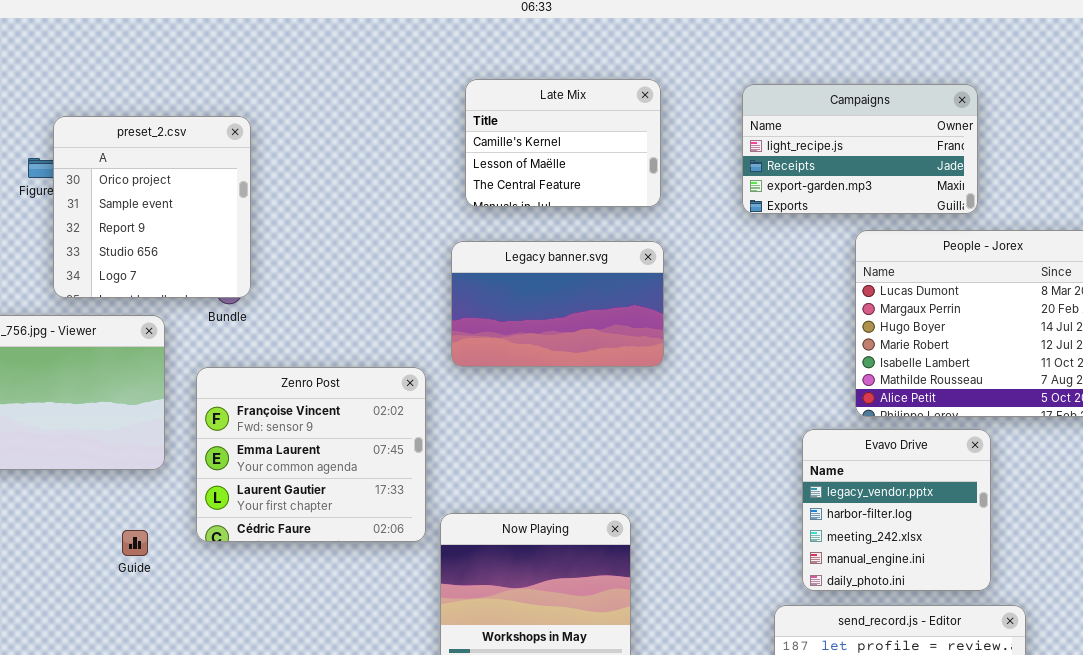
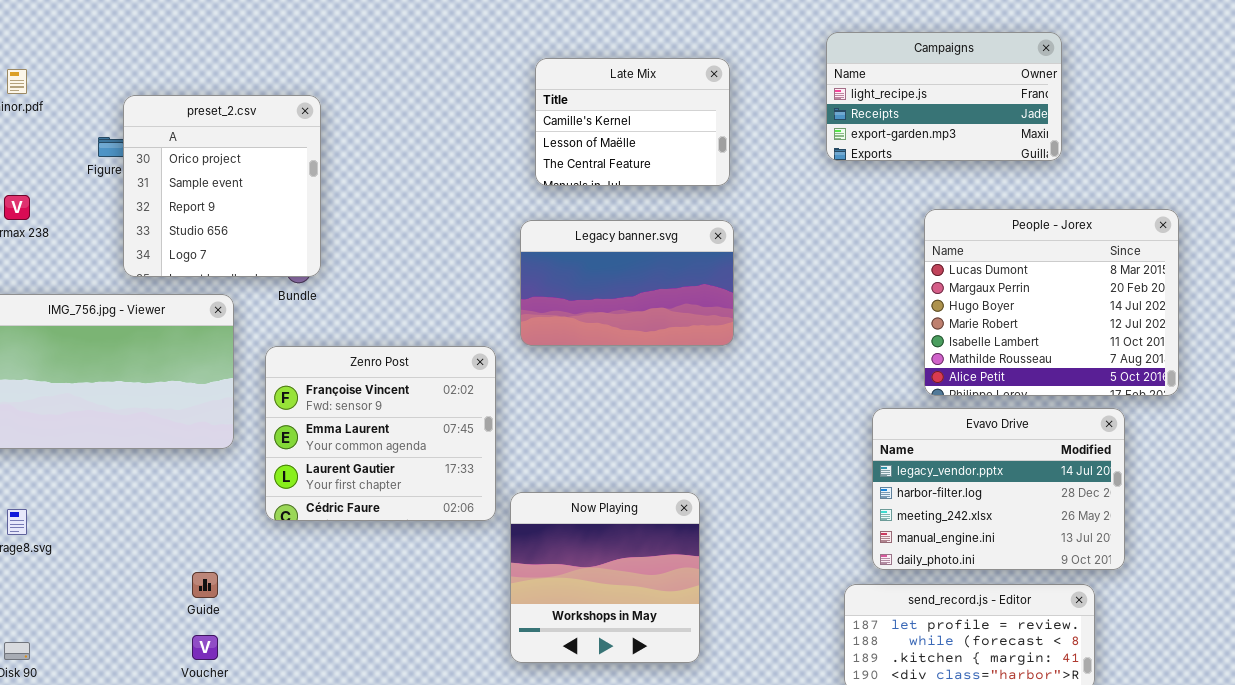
Campaigns: [742,84,978,214] -> [826,32,1062,161], moved
Evavo Drive: [802,429,991,591] -> [872,408,1125,570], resized
Guide: [122,530,148,556] -> [192,572,218,598], moved

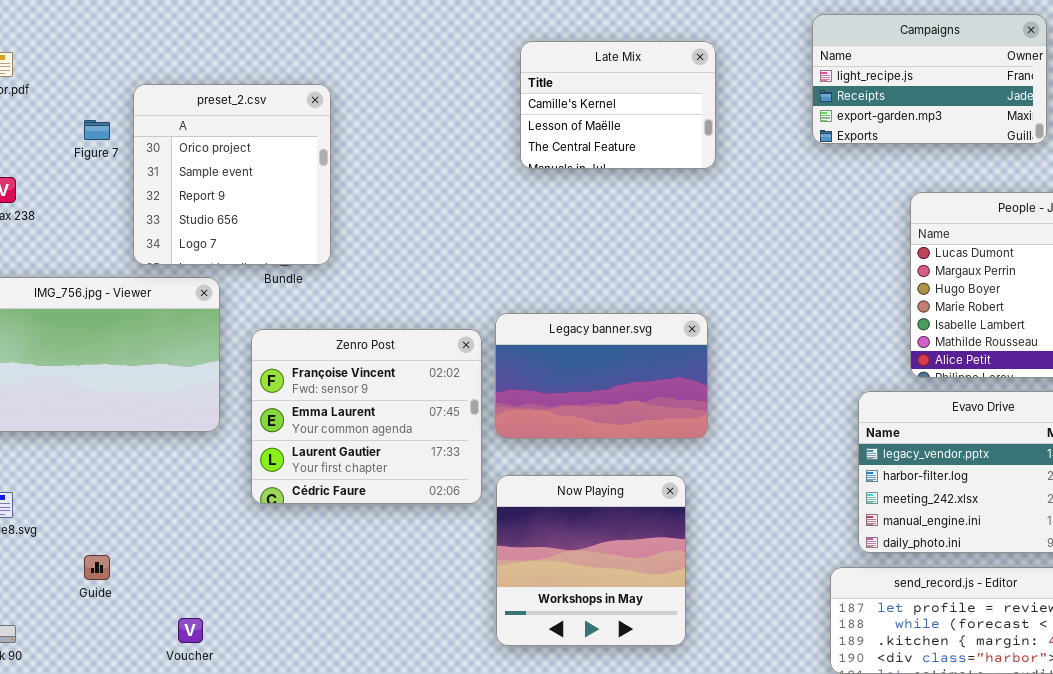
preset_2.csv: [123,95,321,277] -> [133,84,331,265], moved
Legacy banner.svg: [520,220,734,346] -> [495,313,708,439], moved
Guide: [192,572,218,598] -> [84,555,110,580], moved

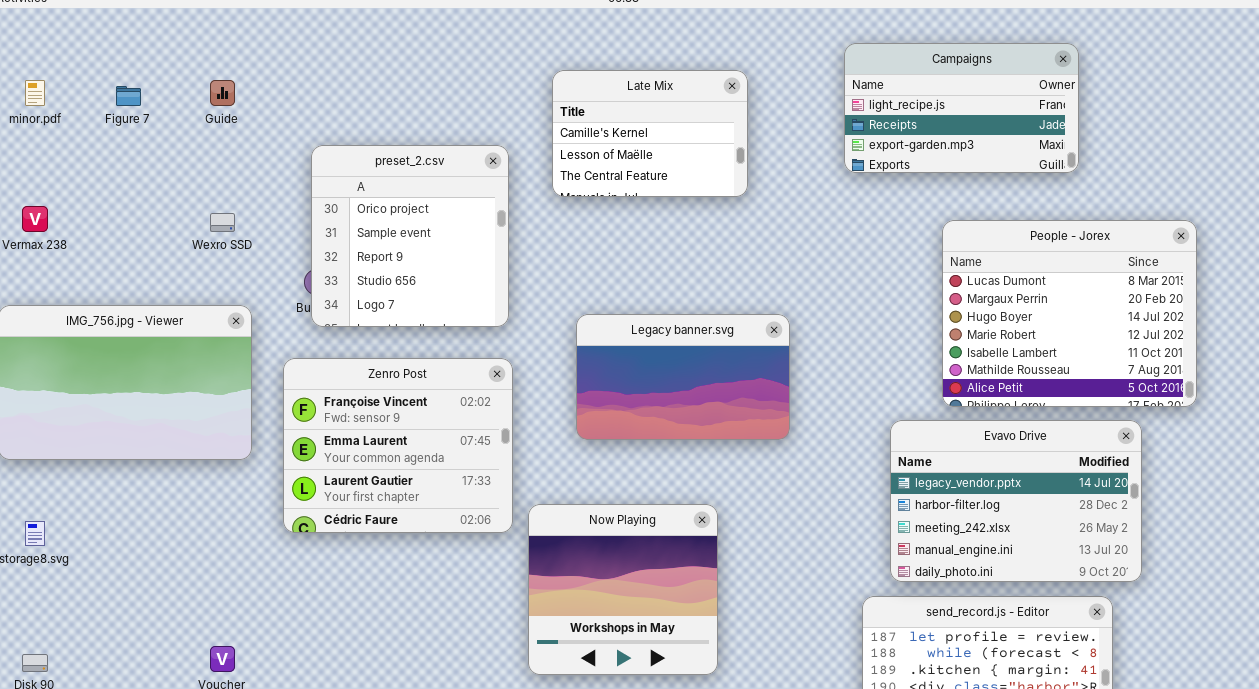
preset_2.csv: [133,84,331,265] -> [311,145,509,327], moved
Figure 7: [84,120,110,140] -> [116,86,141,106], moved
Legacy banner.svg: [495,313,708,439] -> [576,314,790,440], moved
Guide: [84,555,110,580] -> [210,80,235,106], moved

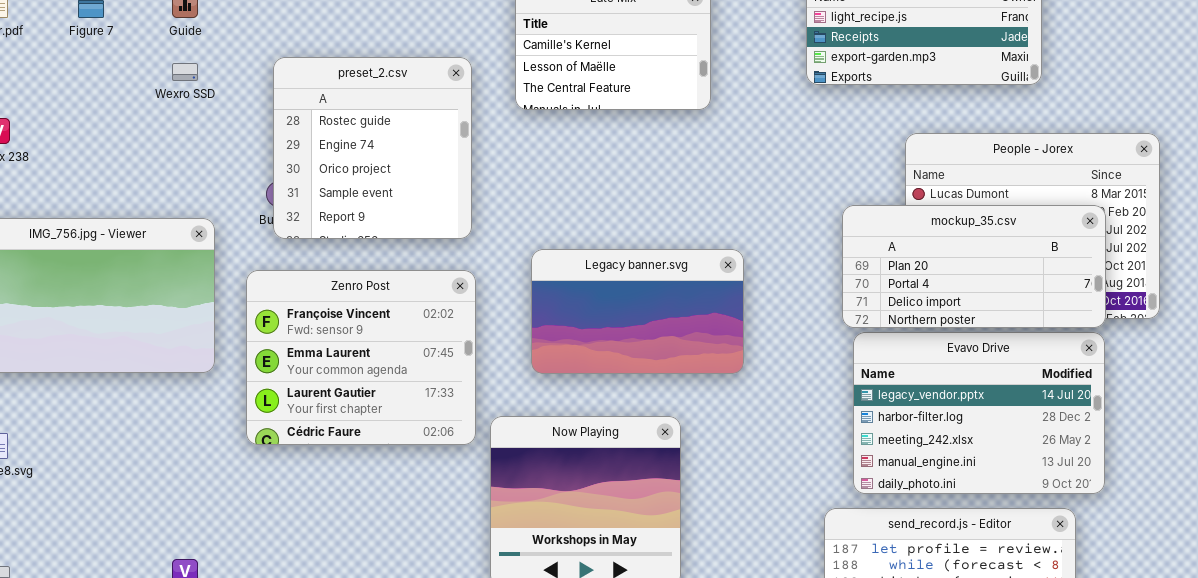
preset_2.csv: [311,145,509,327] -> [273,57,472,239], scrolled up 2 rows
Wexro SSD: [210,213,235,232] -> [172,63,198,81], moved
mockup_35.csv: none -> [842,205,1106,328], opened
Legacy banner.svg: [576,314,790,440] -> [531,249,744,374], moved

